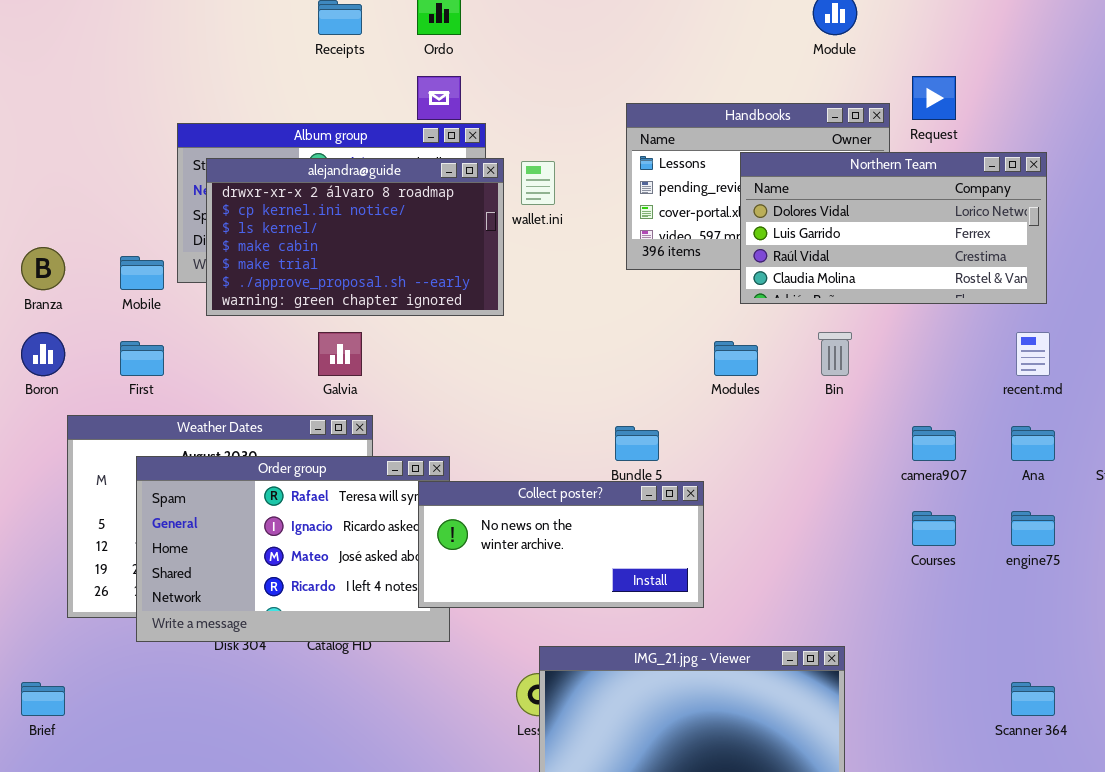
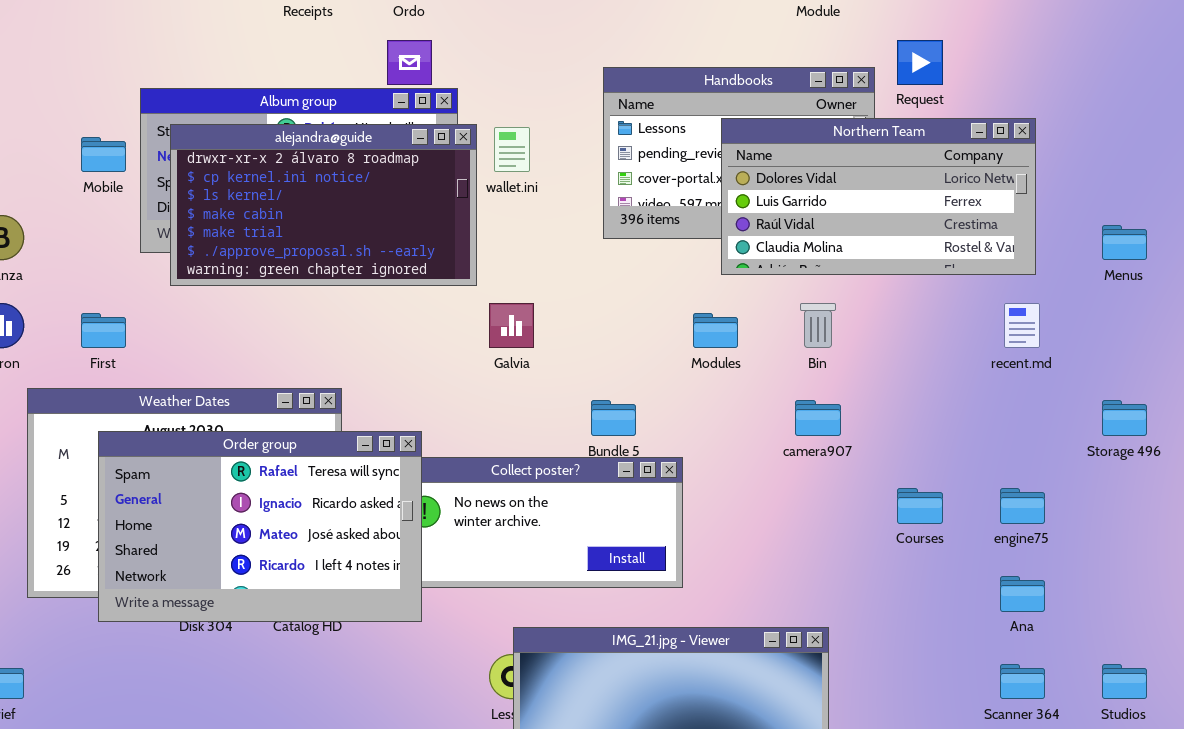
Mobile: [120,256,164,290] -> [81,137,126,172], moved
Galvia: [318,332,362,376] -> [489,303,534,348], moved
camera907: [912,426,956,461] -> [795,400,841,436], moved
Ana: [1011,426,1055,461] -> [1000,576,1045,612], moved
Order group: [136,456,450,642] -> [98,431,422,622], raised

